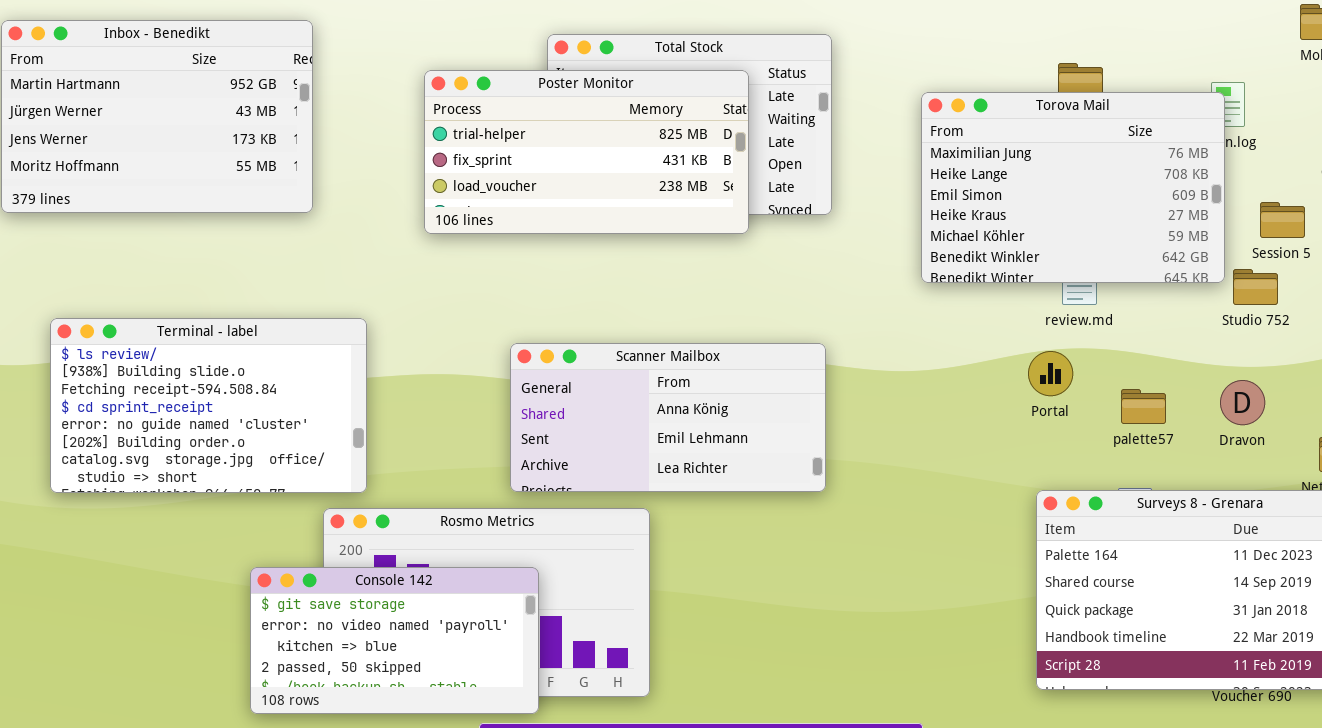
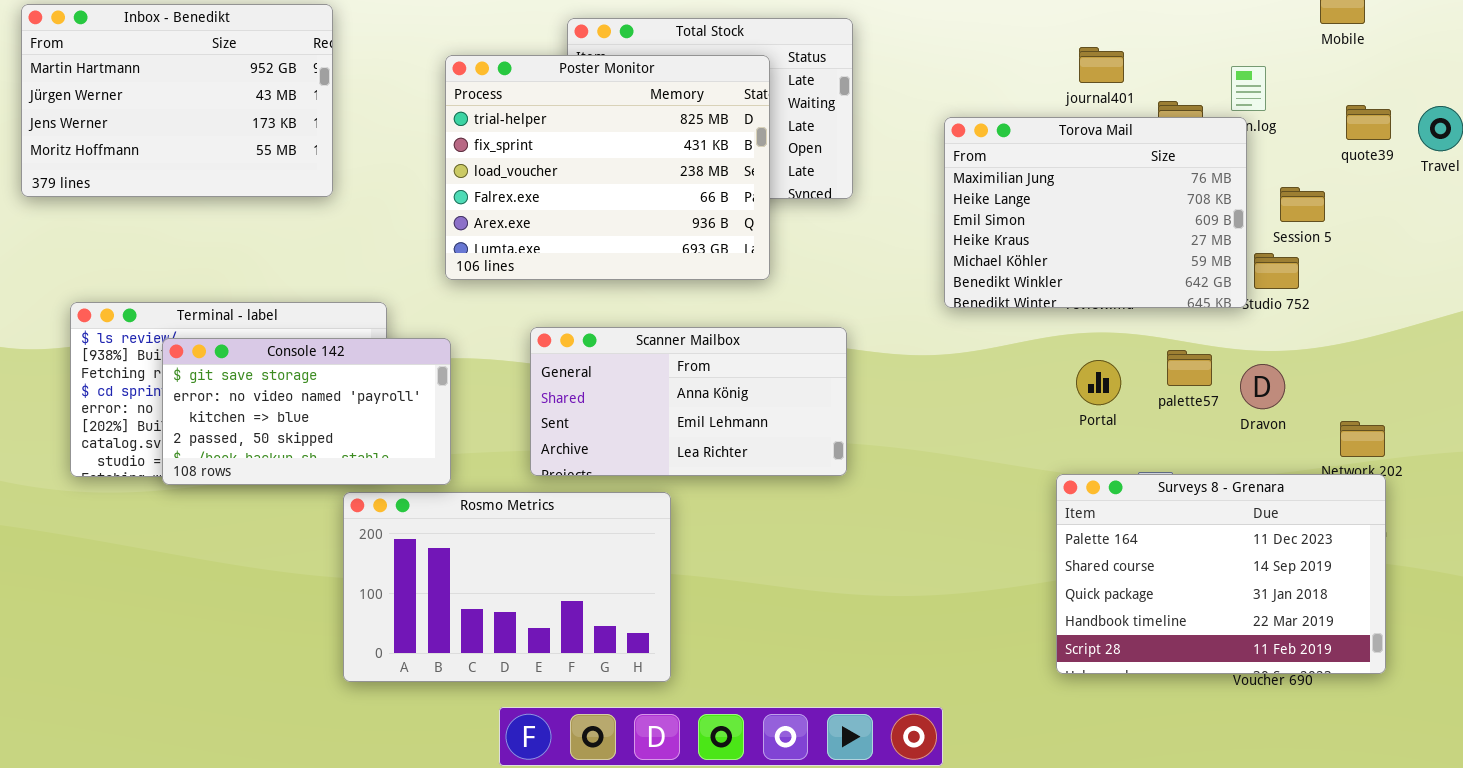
Poster Monitor: [424,70,749,234] -> [445,55,770,280], resized
Torova Mail: [921,92,1225,283] -> [944,117,1247,308], moved
Portal: [1028,351,1073,396] -> [1076,360,1121,405], moved
palette57: [1121,389,1166,424] -> [1167,350,1212,386], moved
Console 142: [250,567,539,714] -> [162,338,451,485], moved

